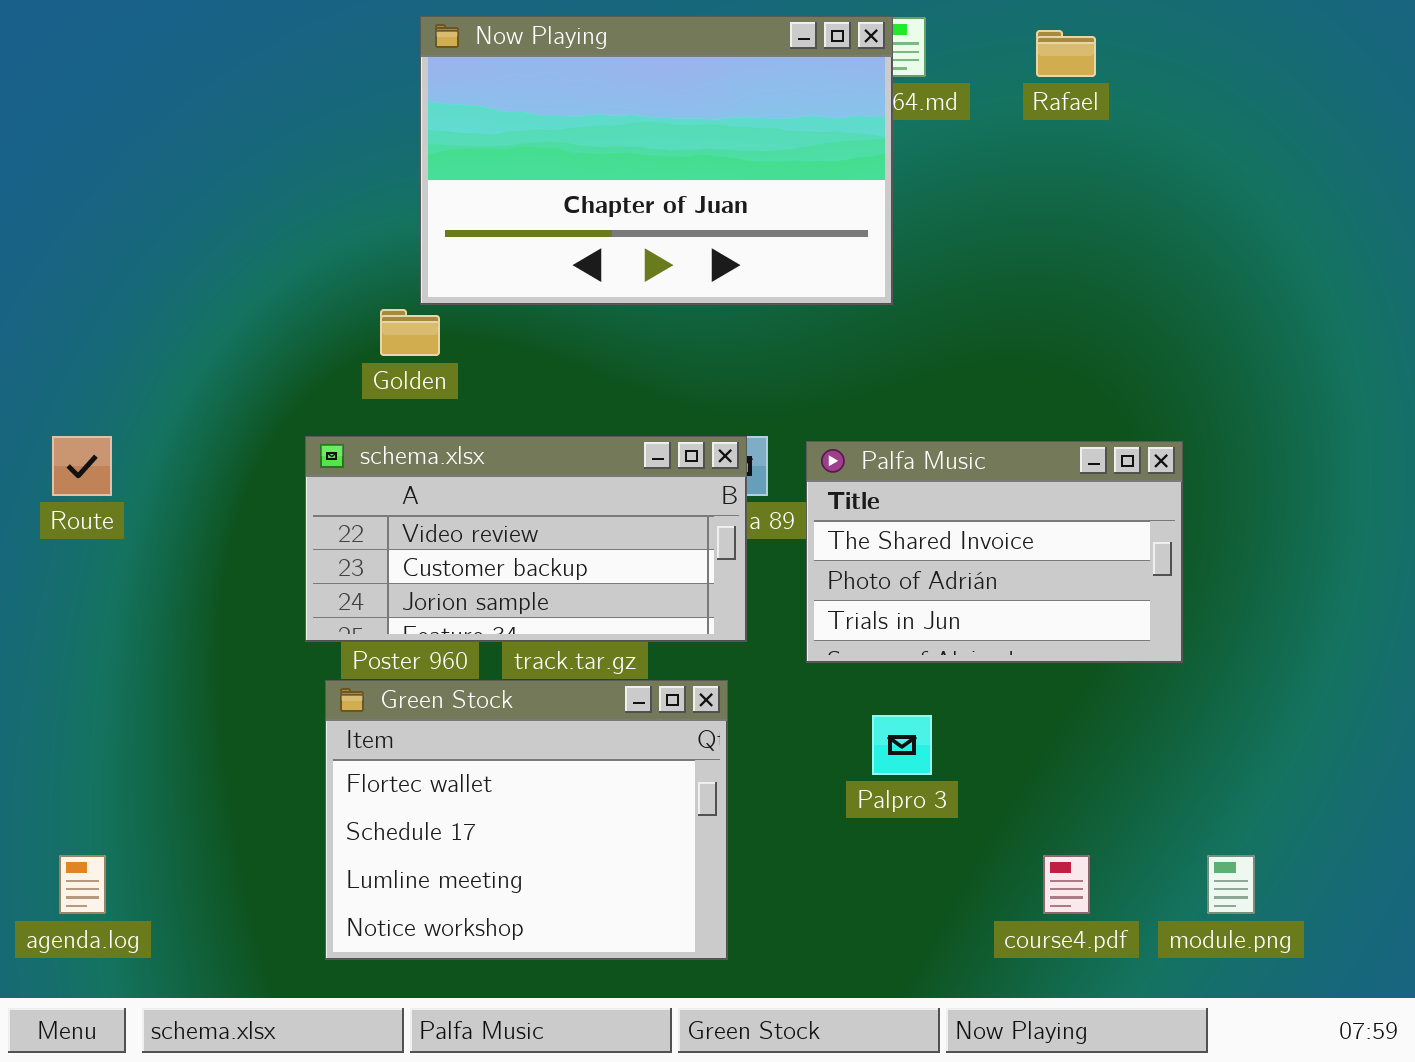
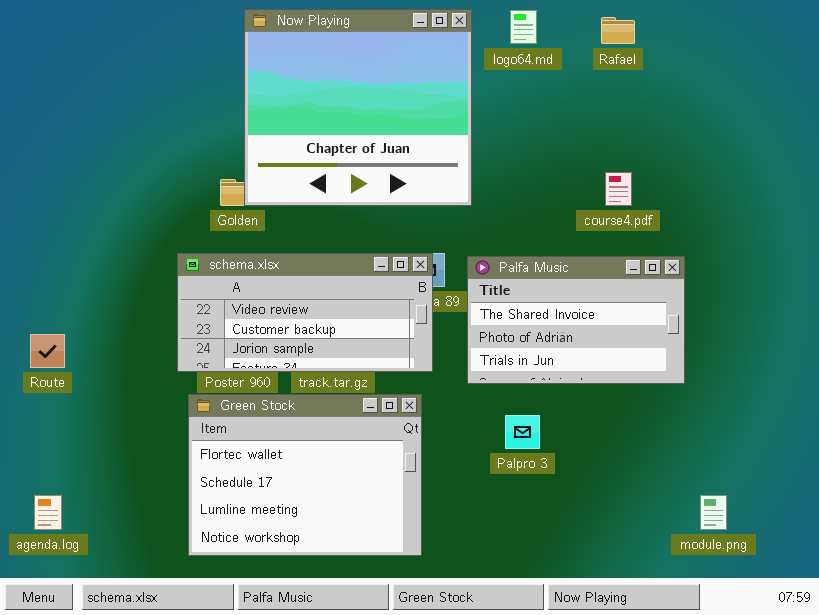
Now Playing: [420,16,893,305] -> [244,9,472,206], resized
Route: [52,436,112,496] -> [30,334,65,368], moved
course4.pdf: [1043,855,1090,914] -> [605,172,632,206], moved

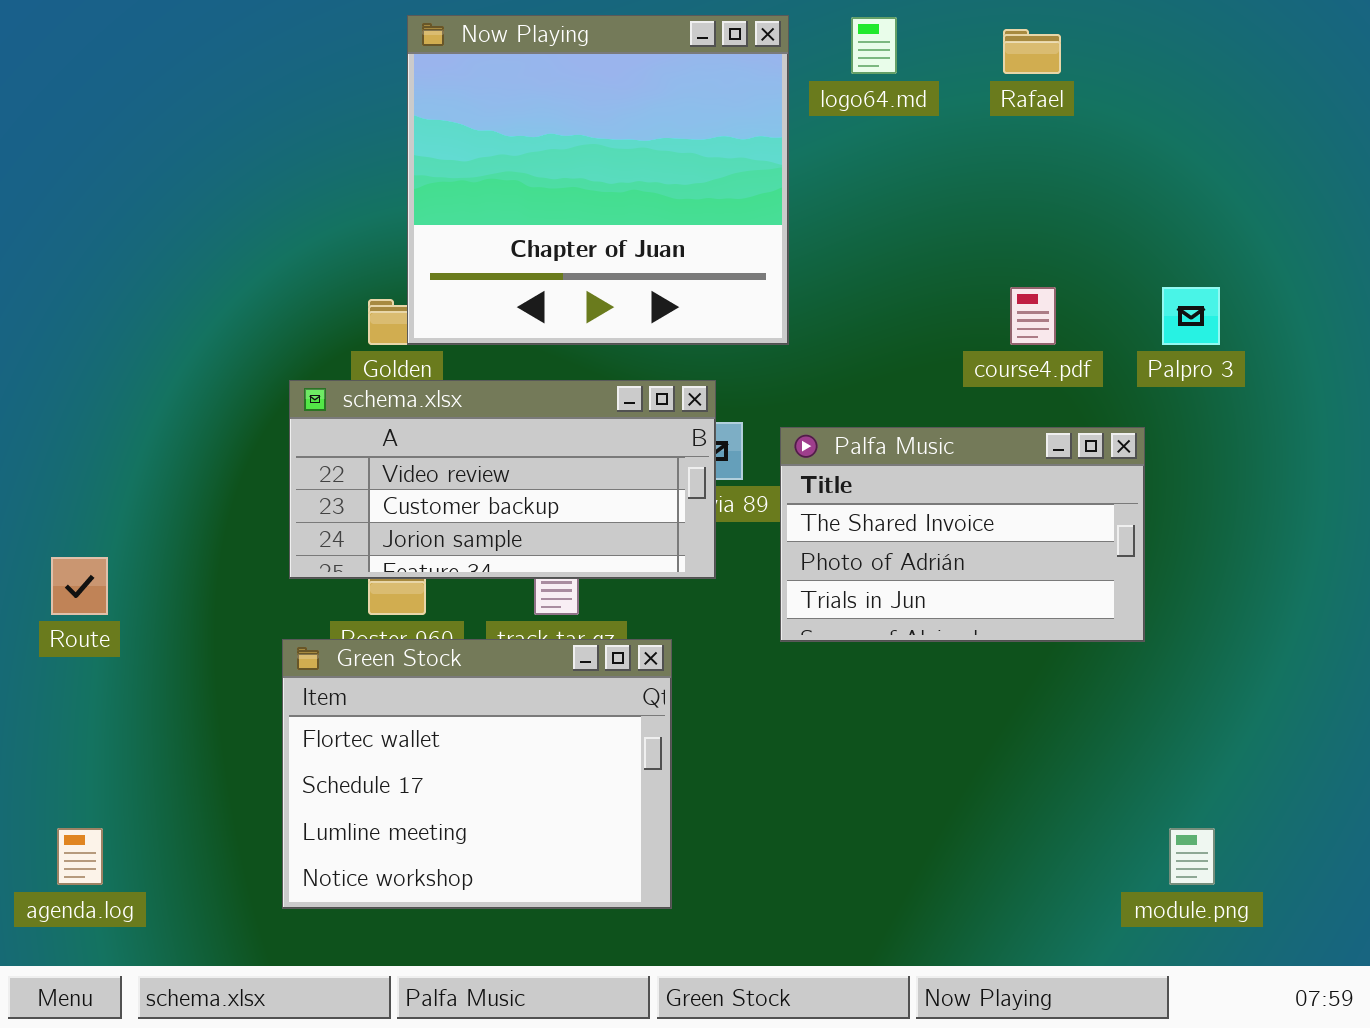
schema.xlsx: [177,253,433,372] -> [289,380,716,579], moved
Green Stock: [188,394,422,556] -> [282,639,672,909], moved
Palpro 3: [505,415,540,449] -> [1162,287,1220,345], moved

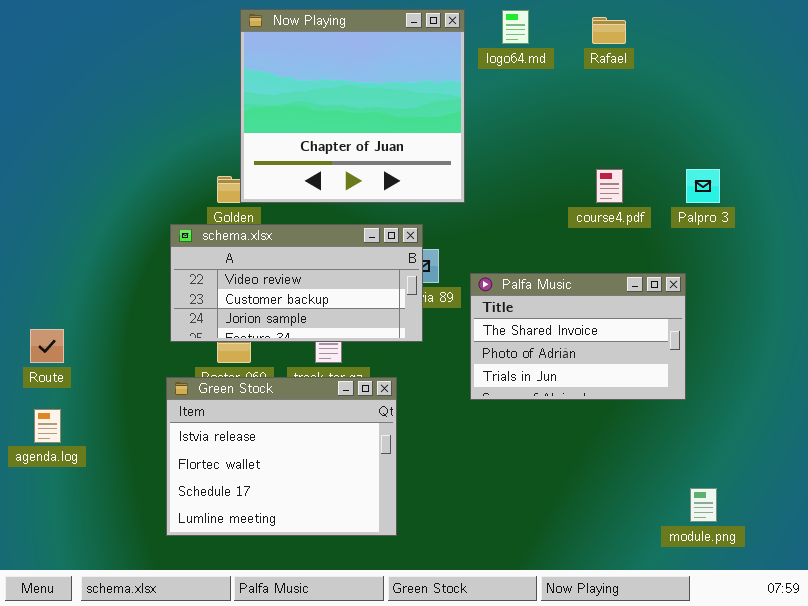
Palfa Music: [780,427,1145,642] -> [470,273,686,400], moved
Green Stock: [282,639,672,909] -> [166,377,397,536], scrolled up 1 row
agenda.log: [57,828,103,885] -> [34,409,61,443], moved

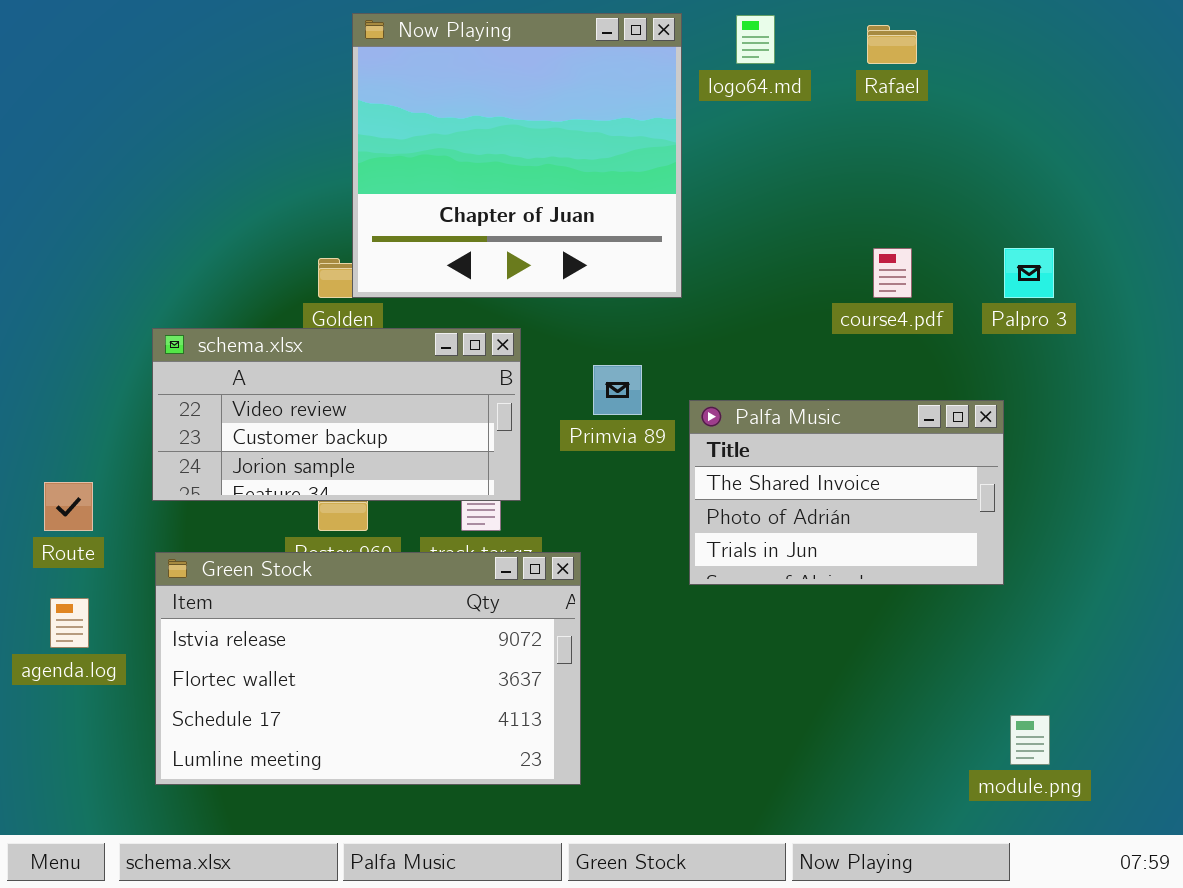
schema.xlsx: [170,224,423,342] -> [152,328,521,501], moved
Green Stock: [166,377,397,536] -> [155,552,581,785], resized

